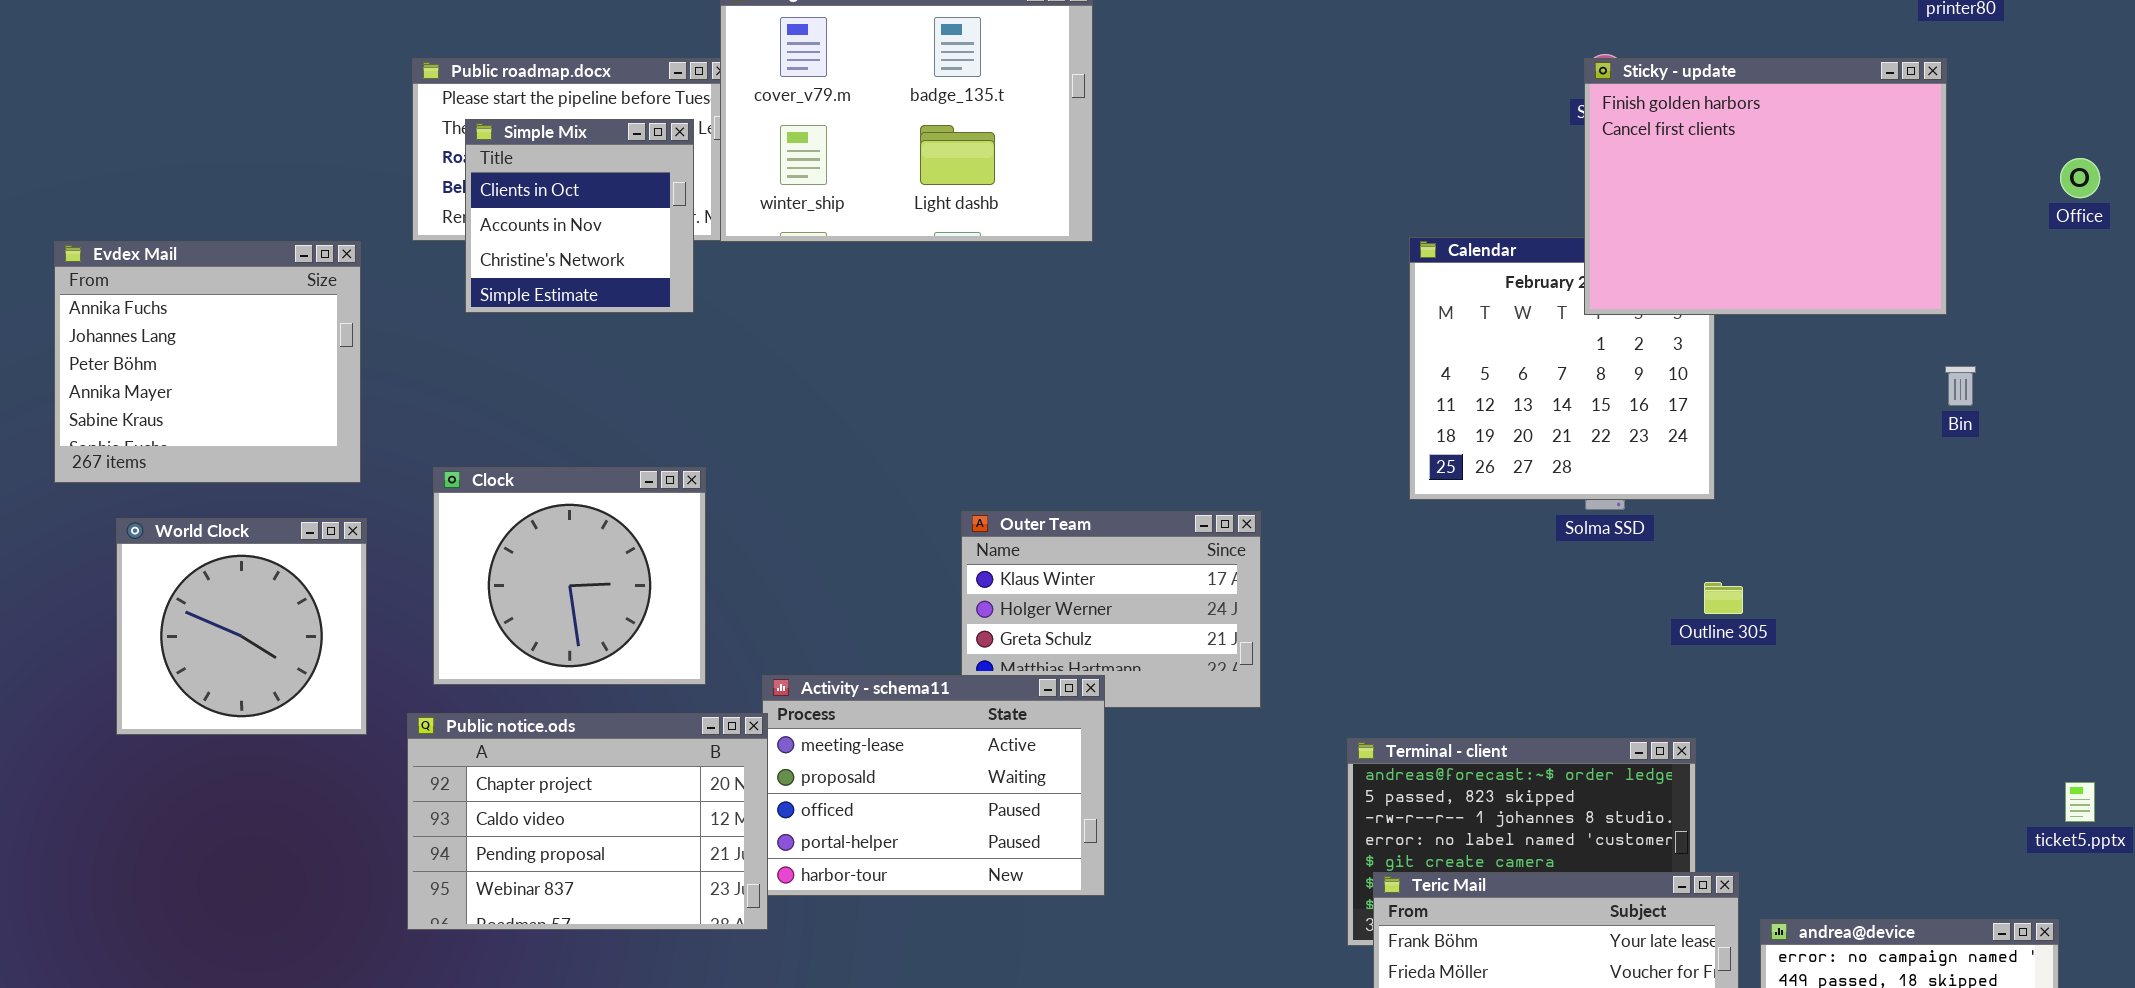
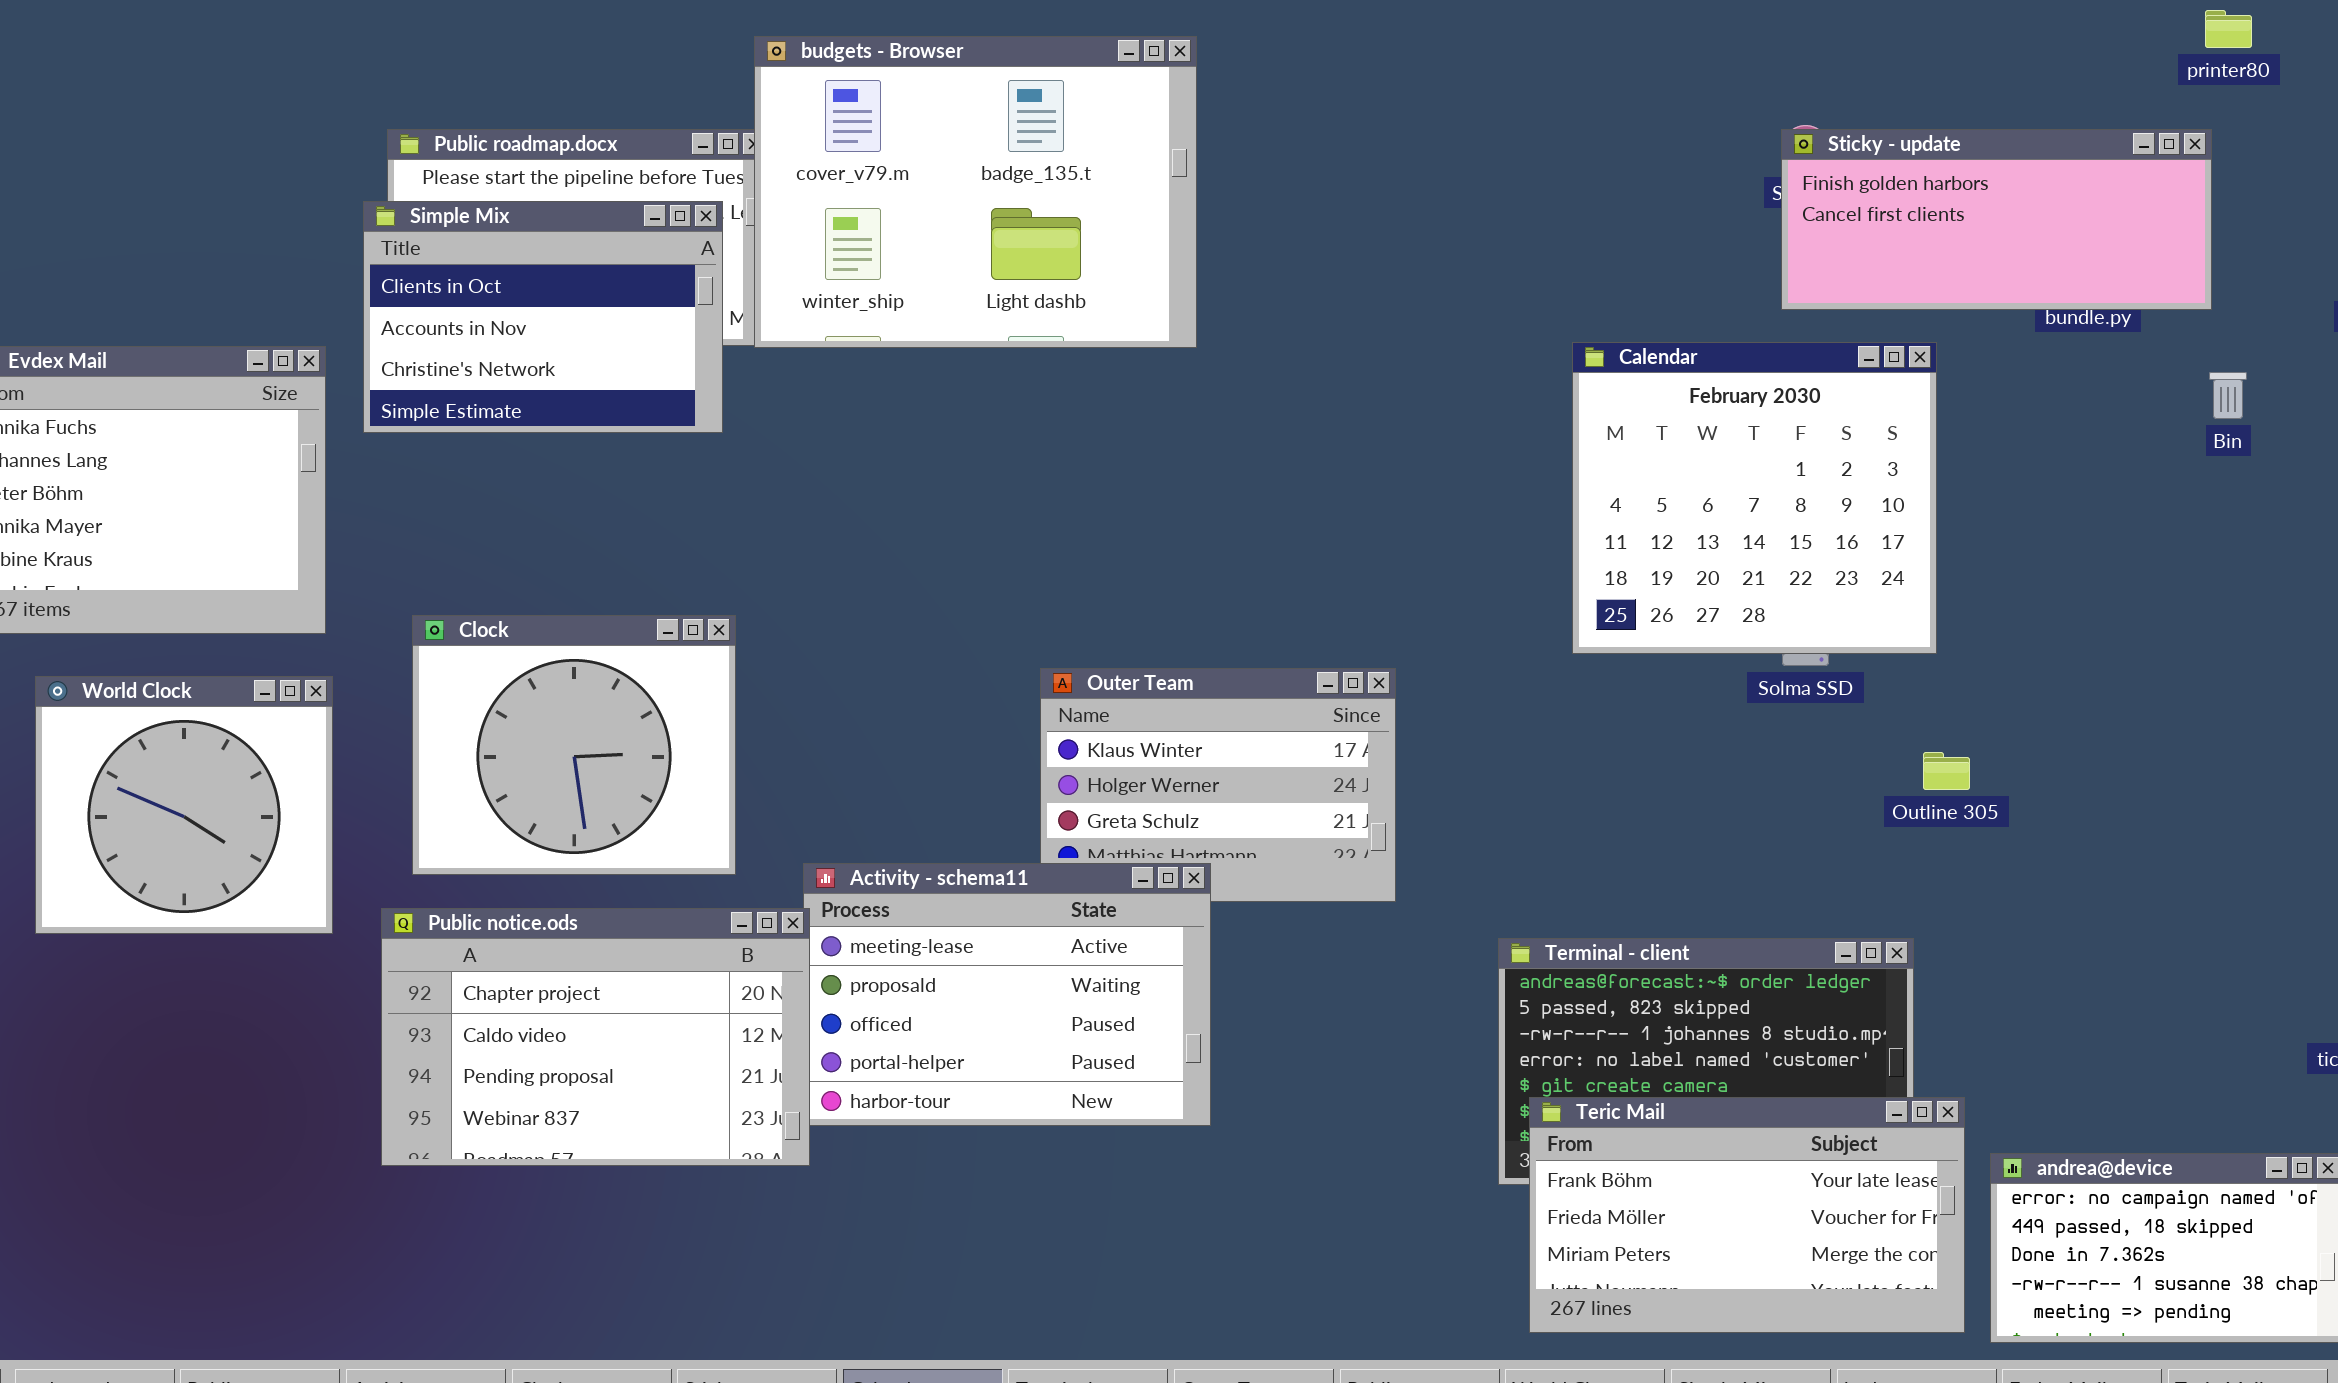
Sticky - update: [1584,58,1947,315] -> [1781,129,2212,310], resized
Simple Mix: [465,119,694,313] -> [363,201,723,433], resized
Bin: [1945,366,1976,406] -> [2209,372,2247,419], moved

